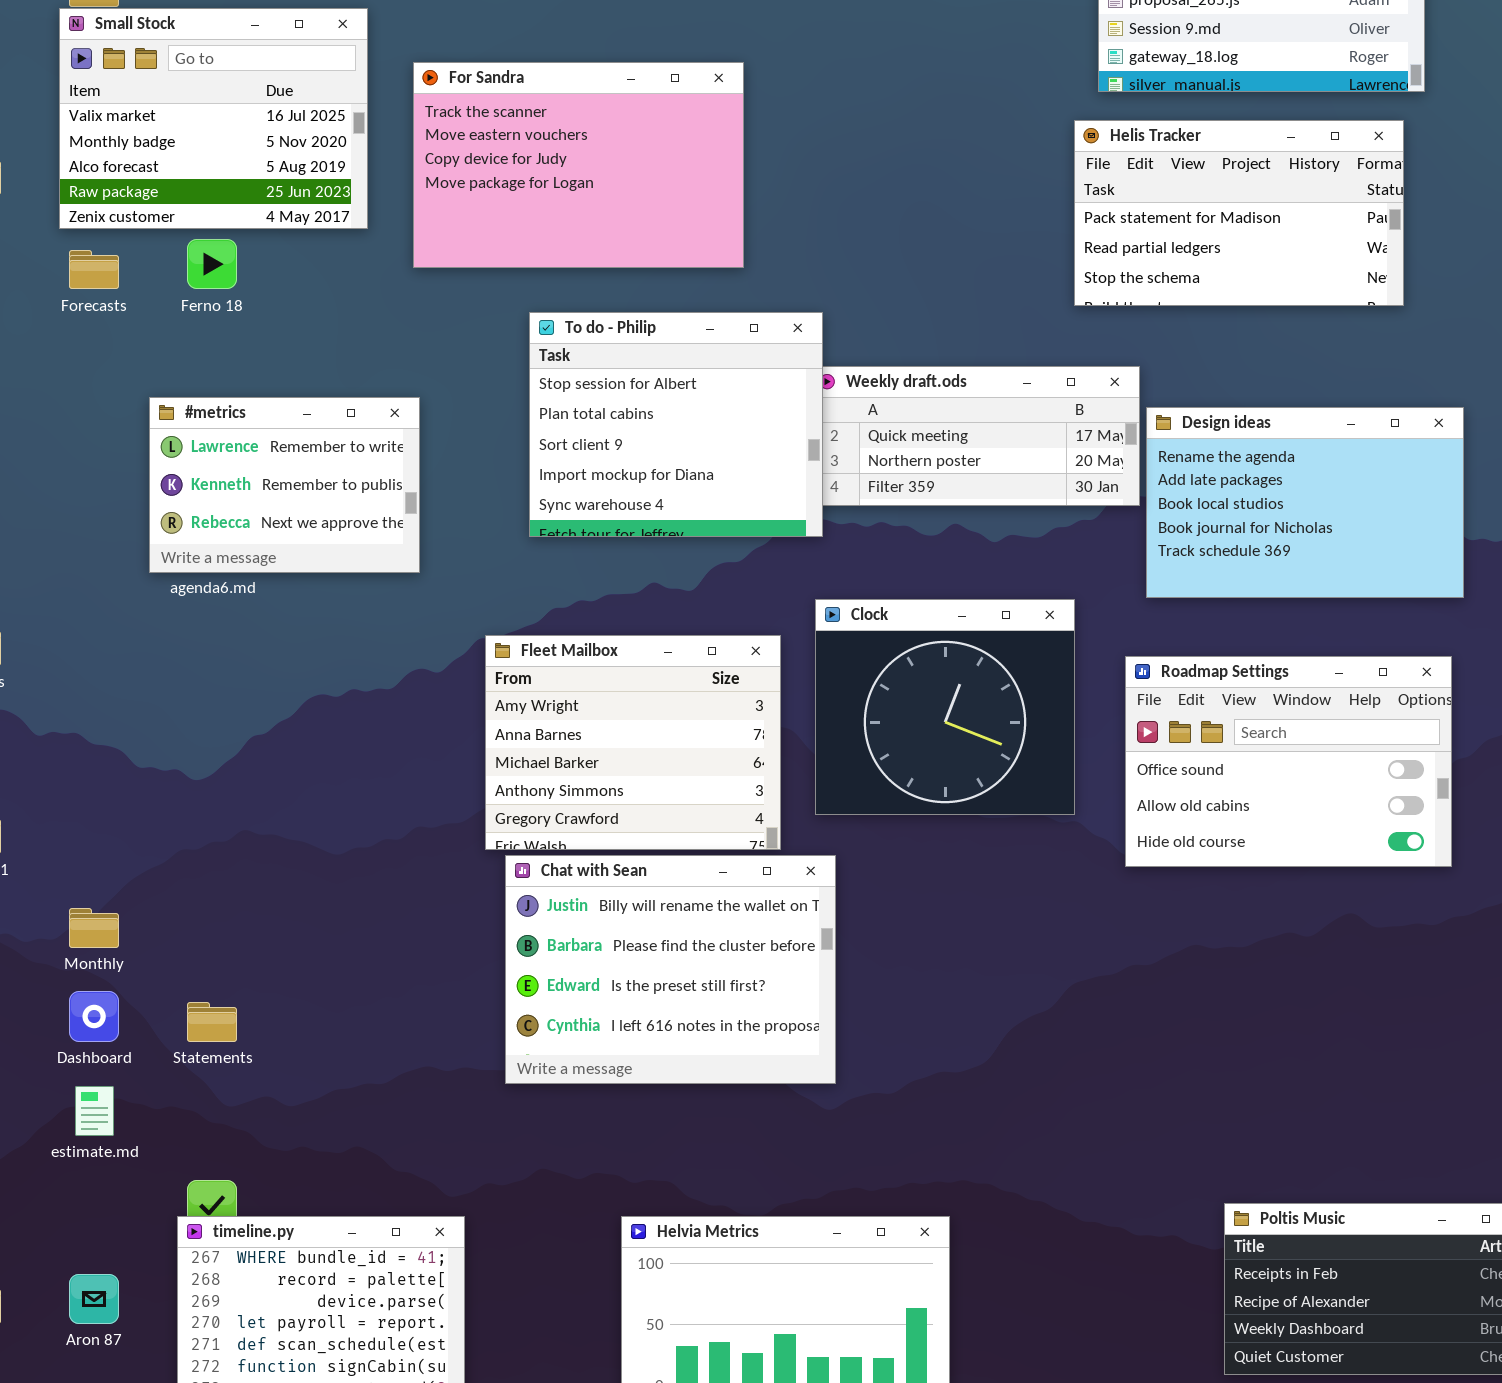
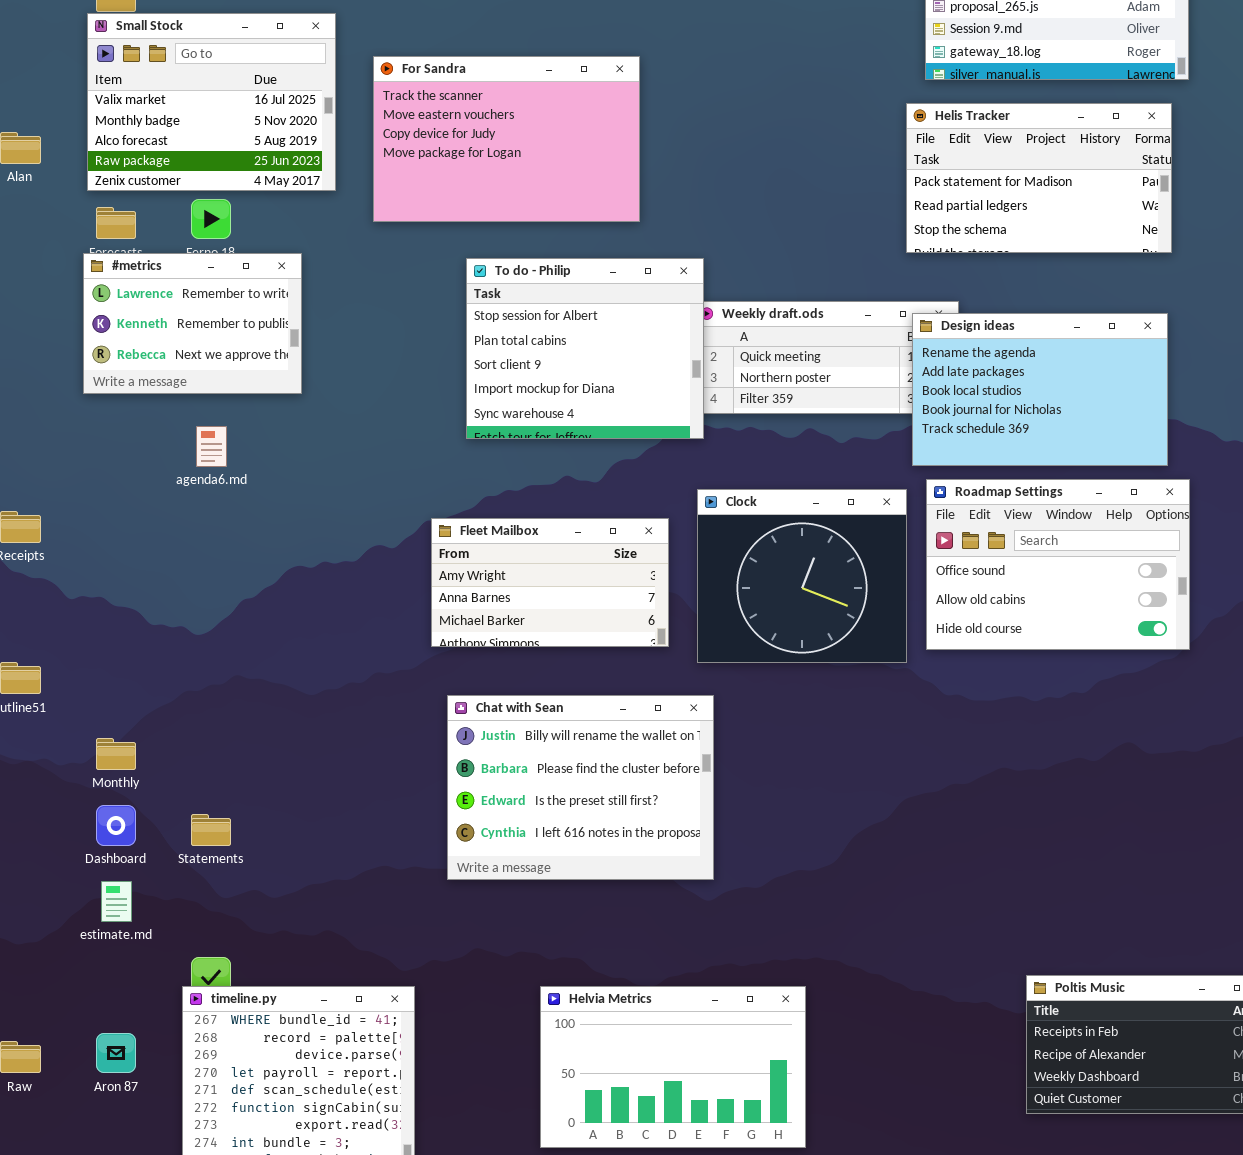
#metrics: [149,397,420,573] -> [83,253,302,394], moved
Design ideas: [1146,407,1464,598] -> [912,313,1168,466], moved
Fleet Mailbox: [485,635,781,850] -> [431,518,669,647], resized
Roadmap Settings: [1125,656,1452,867] -> [926,479,1190,650], moved

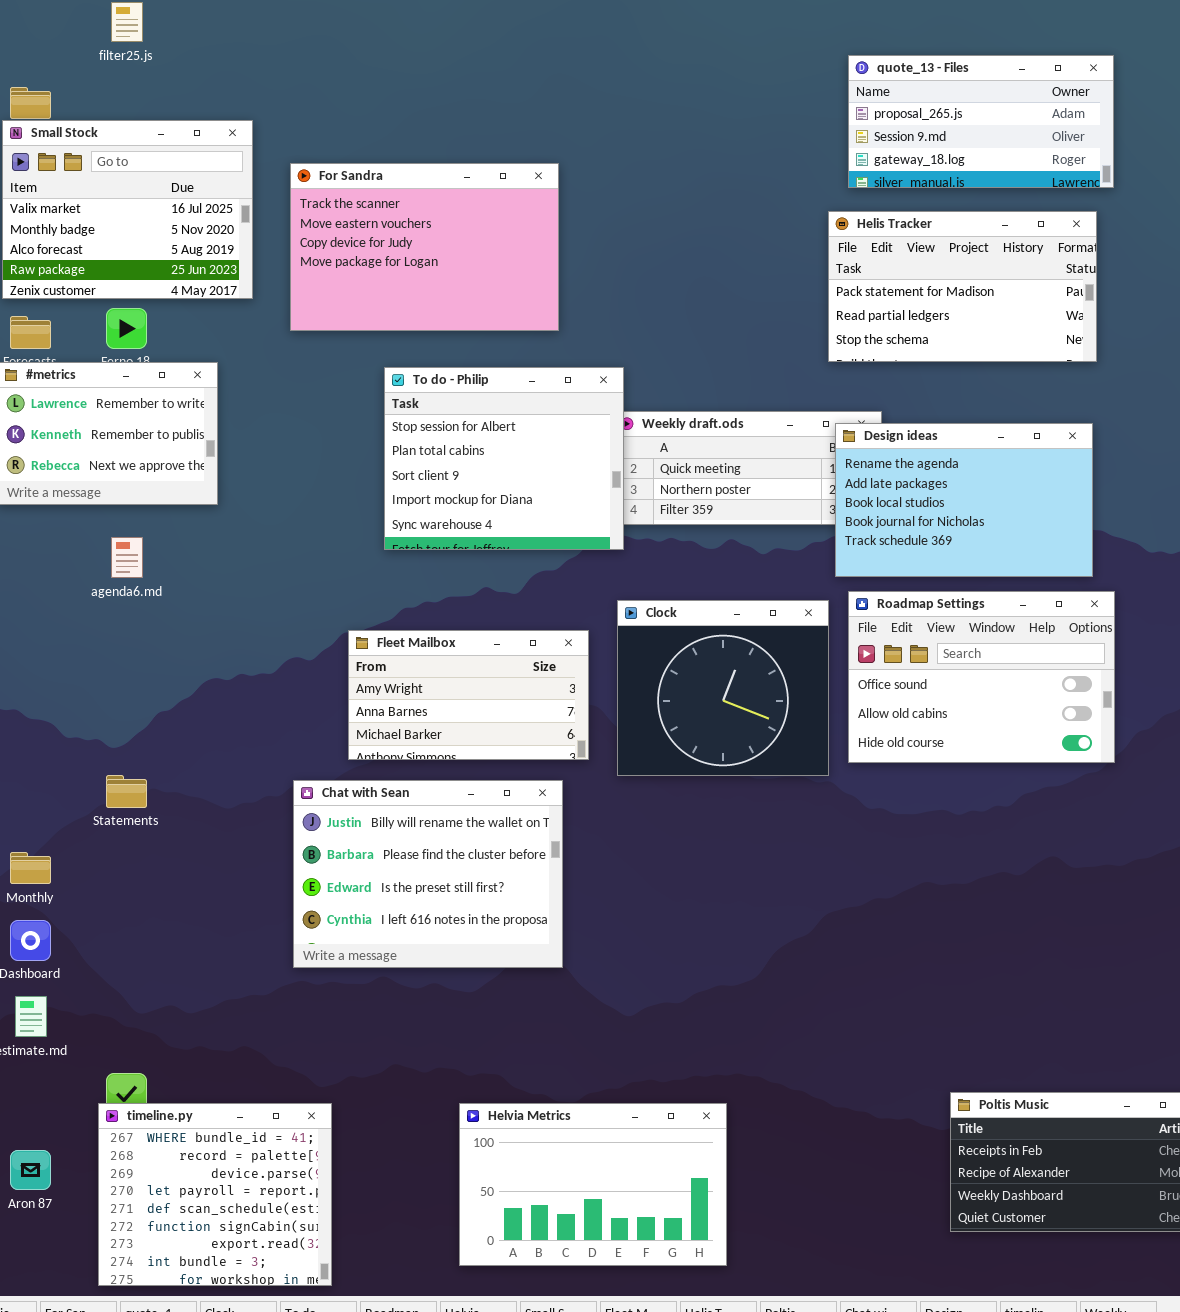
Chat with Sean: [447,695,714,880] -> [293,780,563,968], moved
Statements: [191,814,231,846] -> [106,775,147,808], moved

